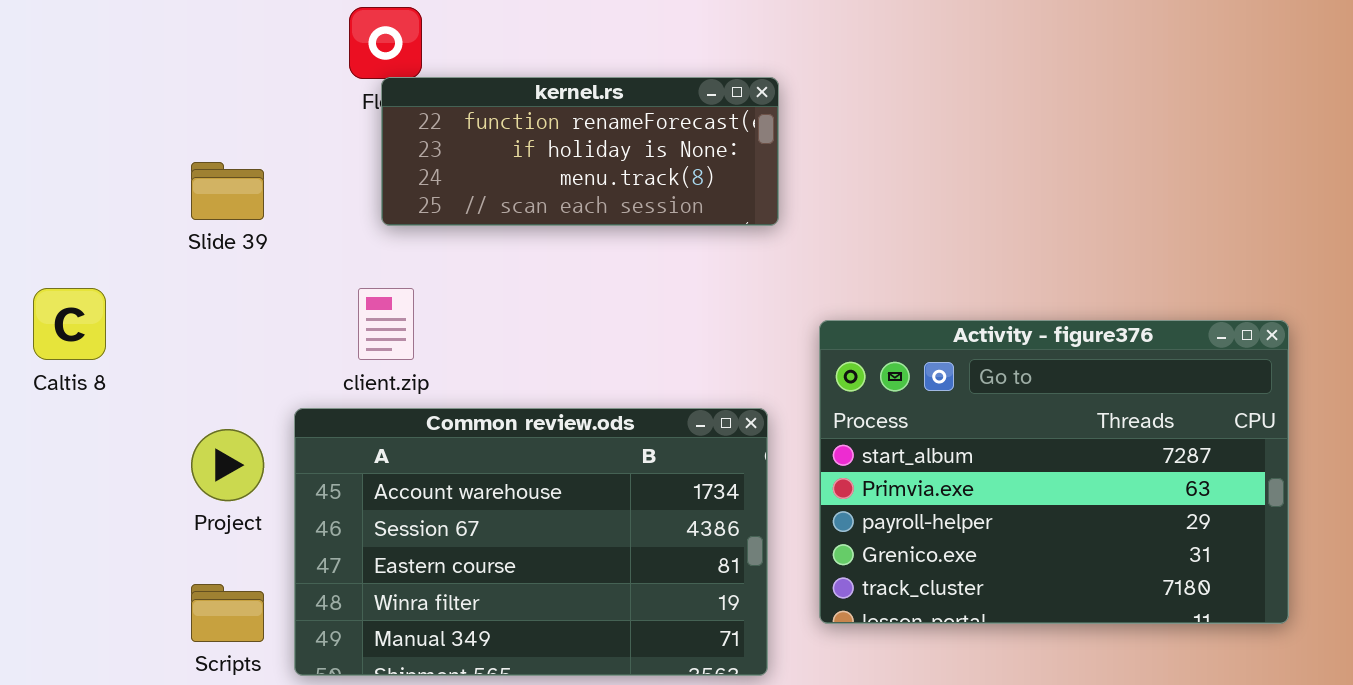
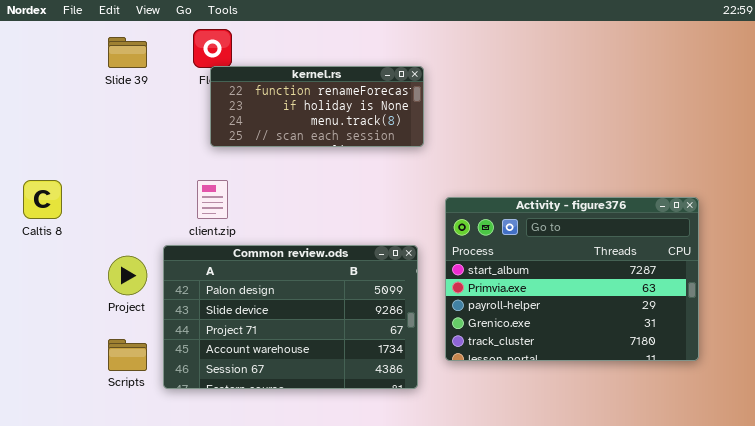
Slide 39: [191,162,264,220] -> [108,37,147,68], moved
Common review.ods: [294,408,768,676] -> [163,245,418,389], scrolled up 3 rows

